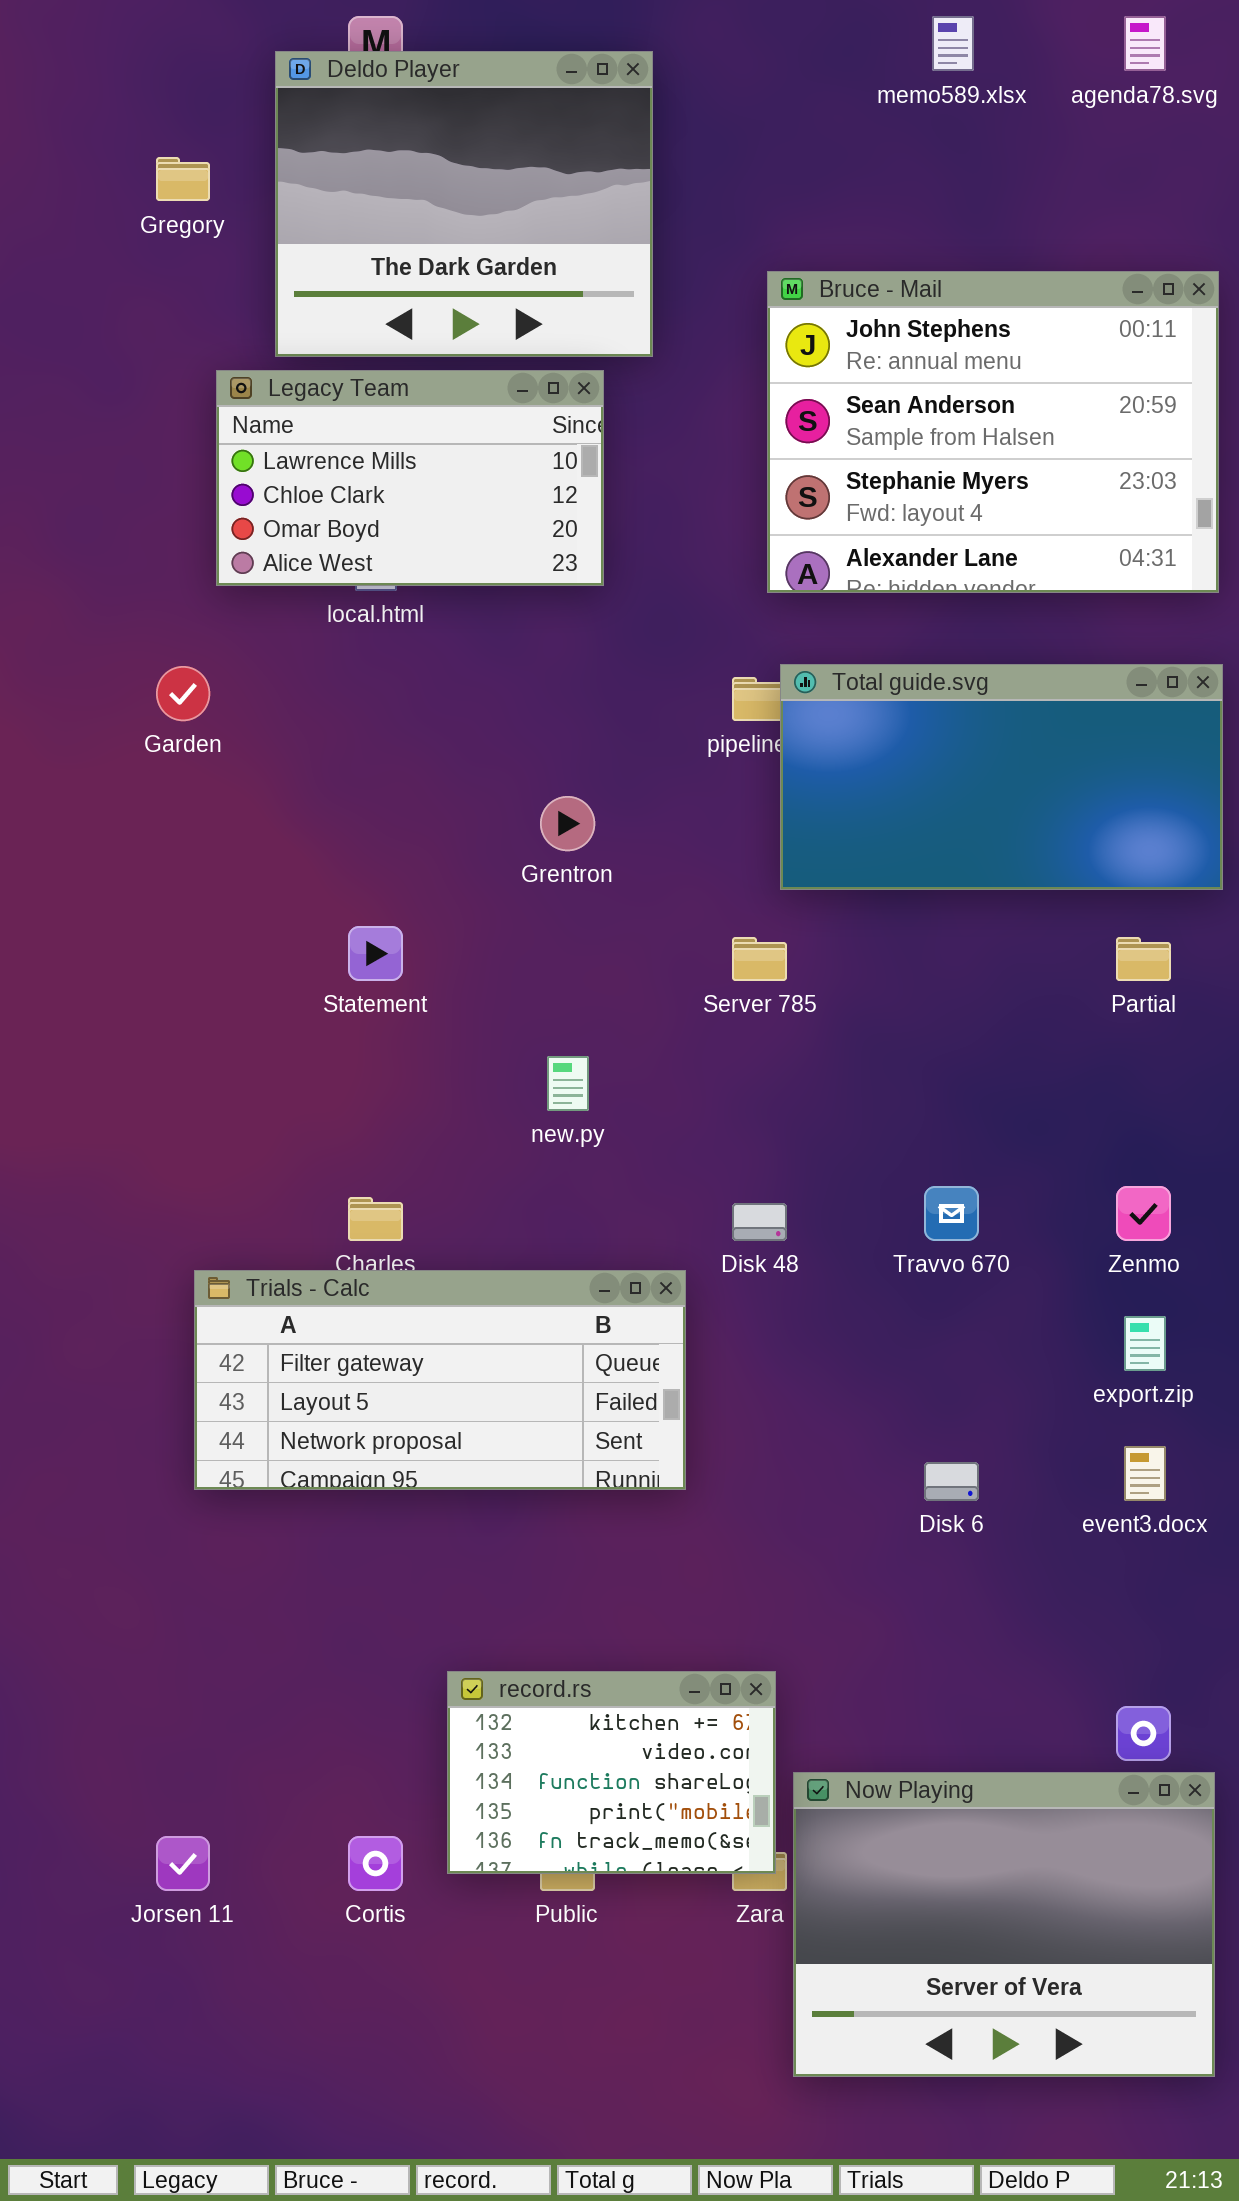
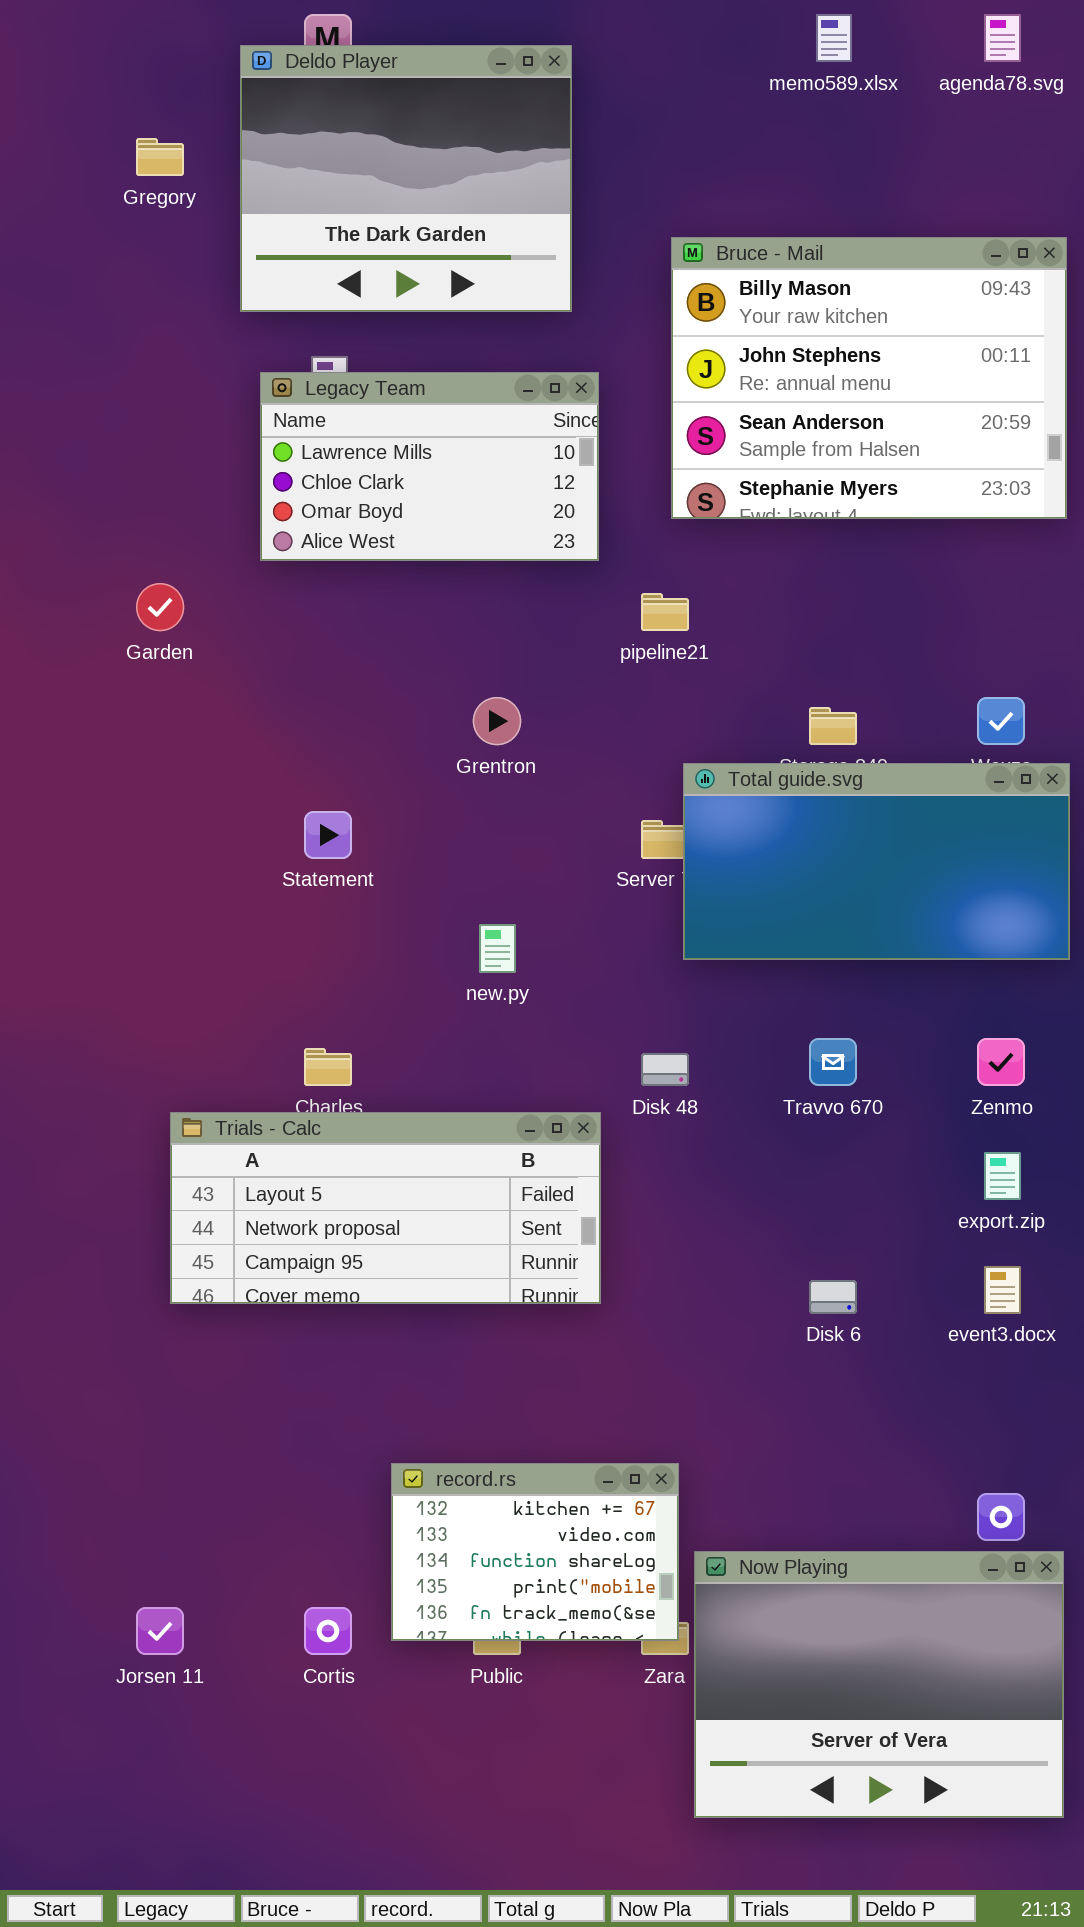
Bruce - Mail: [767,271,1219,593] -> [671,237,1067,519], scrolled up 1 row
Legacy Team: [216,370,604,586] -> [260,372,599,561], moved
Total guide.svg: [780,664,1223,890] -> [683,763,1070,960], moved
Trials - Calc: [194,1270,686,1490] -> [170,1112,601,1304], scrolled down 1 row

